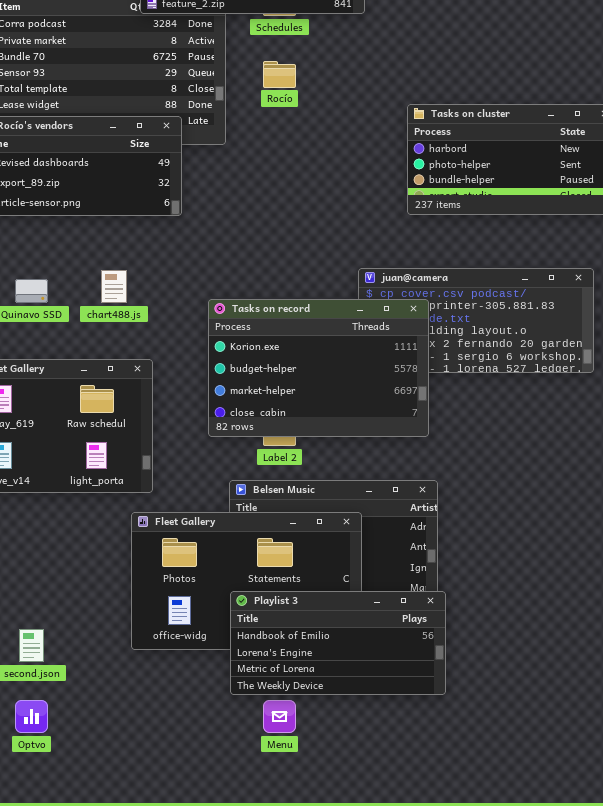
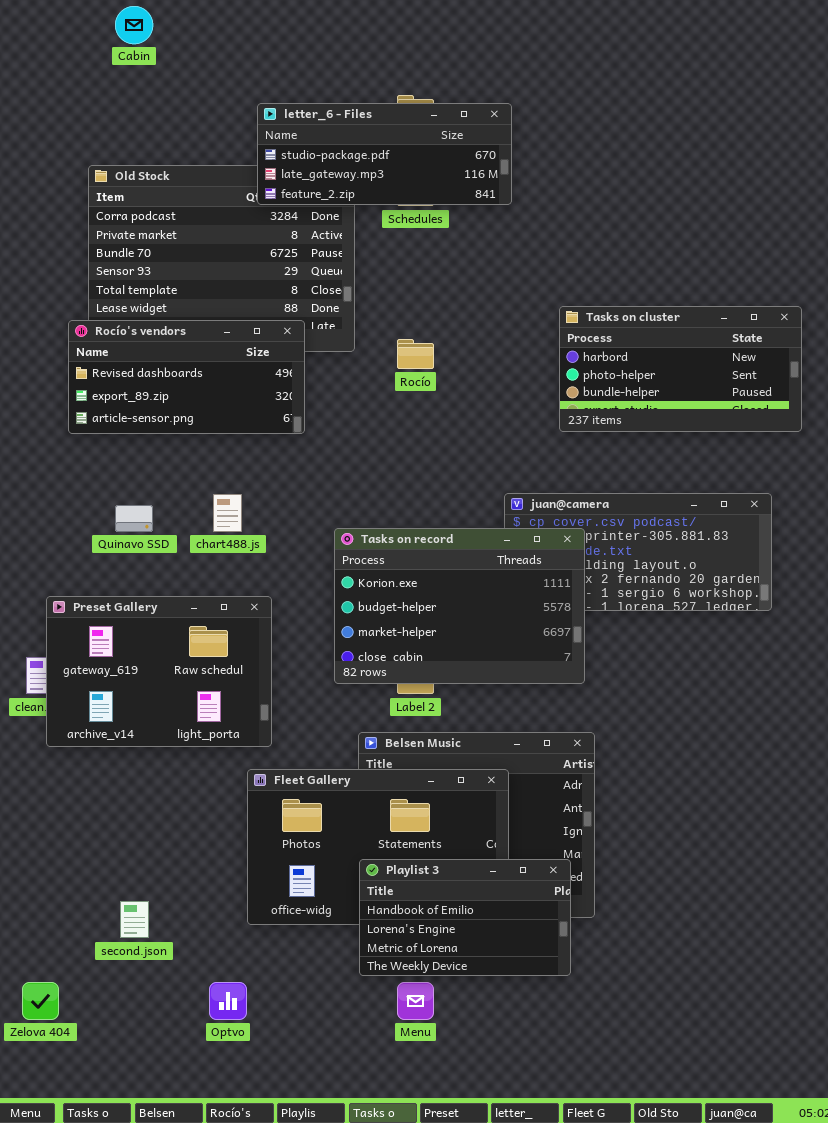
Rocío: [263,61,296,88] -> [397,339,434,369], moved
Playlist 3: [230,591,446,695] -> [359,859,571,976], resized
Optvo: [15,700,48,733] -> [209,982,247,1020], moved

